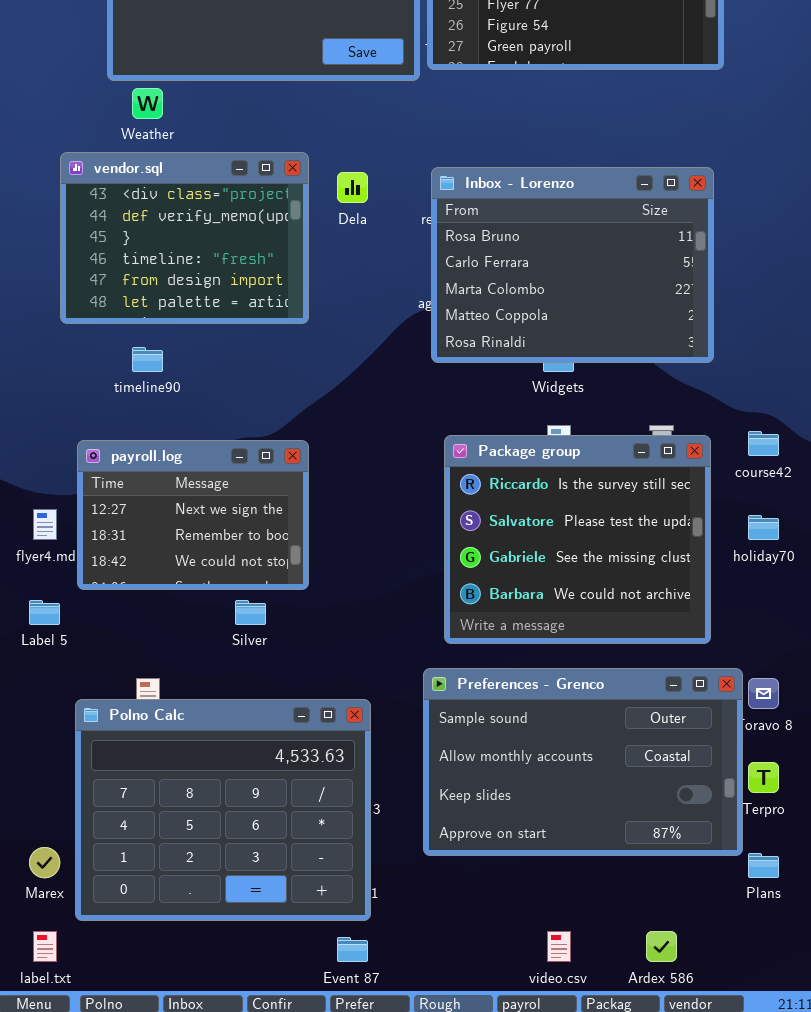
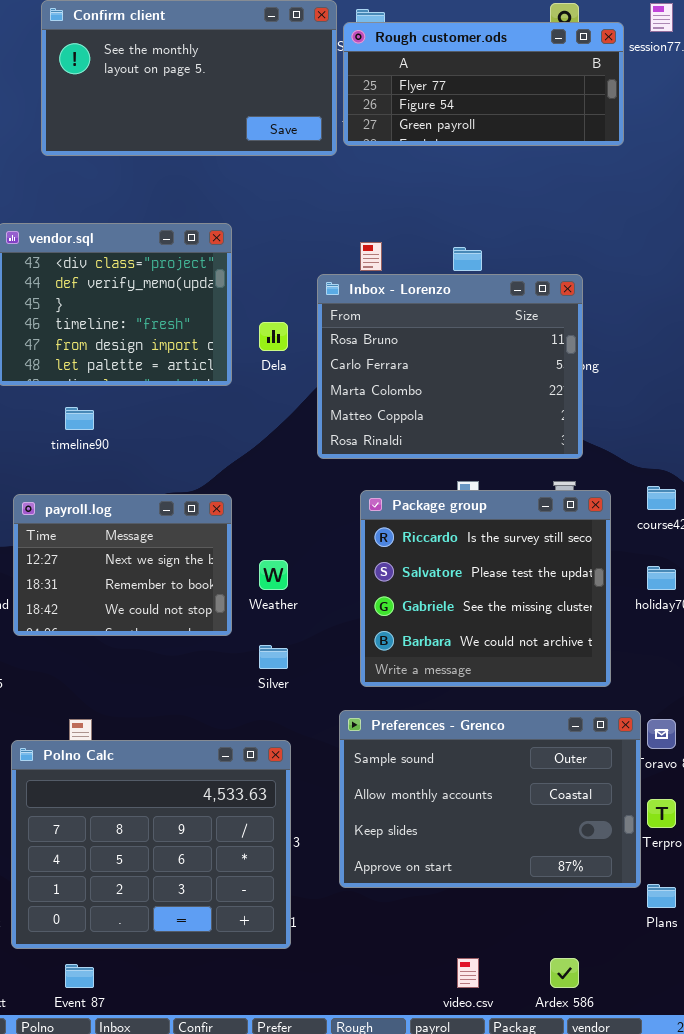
Weather: [132,88,163,119] -> [259,560,288,590], moved
Inbox - Lorenzo: [431,167,714,363] -> [317,274,583,459], moved
Dela: [337,172,368,203] -> [259,322,288,351], moved
Silver: [235,600,266,625] -> [259,645,288,669], moved
Event 87: [337,937,368,962] -> [65,964,94,988], moved

